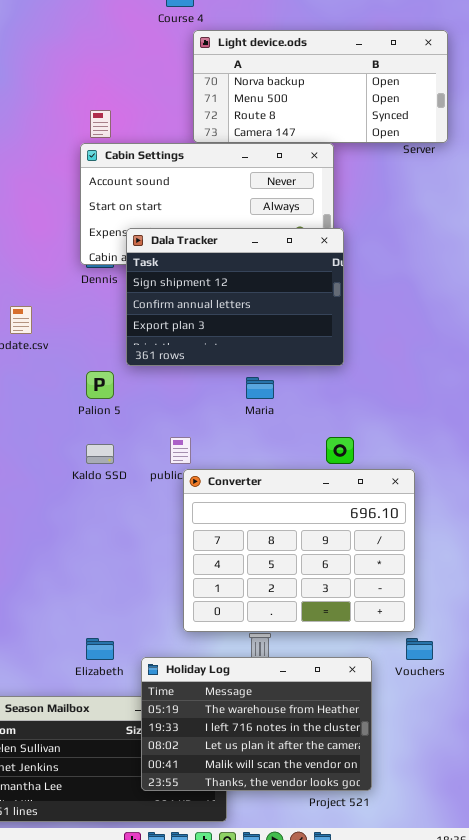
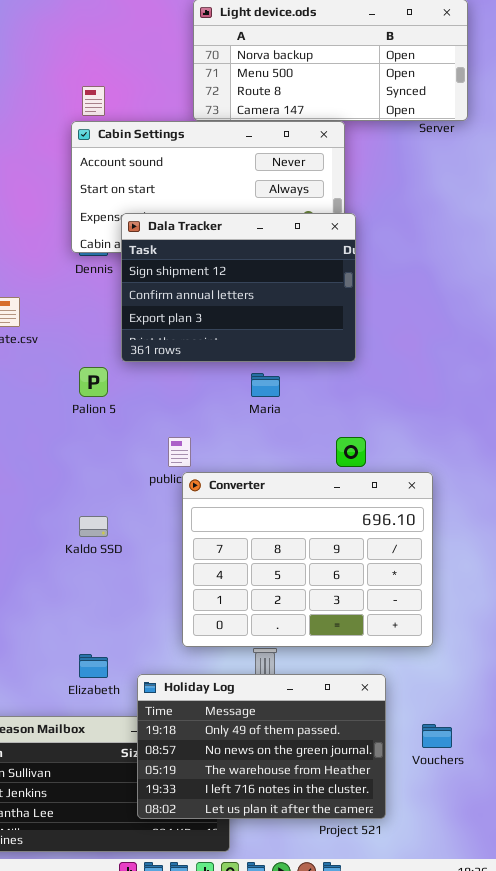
Kaldo SSD: [86,444,114,464] -> [79,516,108,537], moved
Vouchers: [406,638,433,660] -> [422,724,452,748], moved
Holiday Log: [141,657,372,791] -> [137,674,386,819], scrolled up 2 rows

